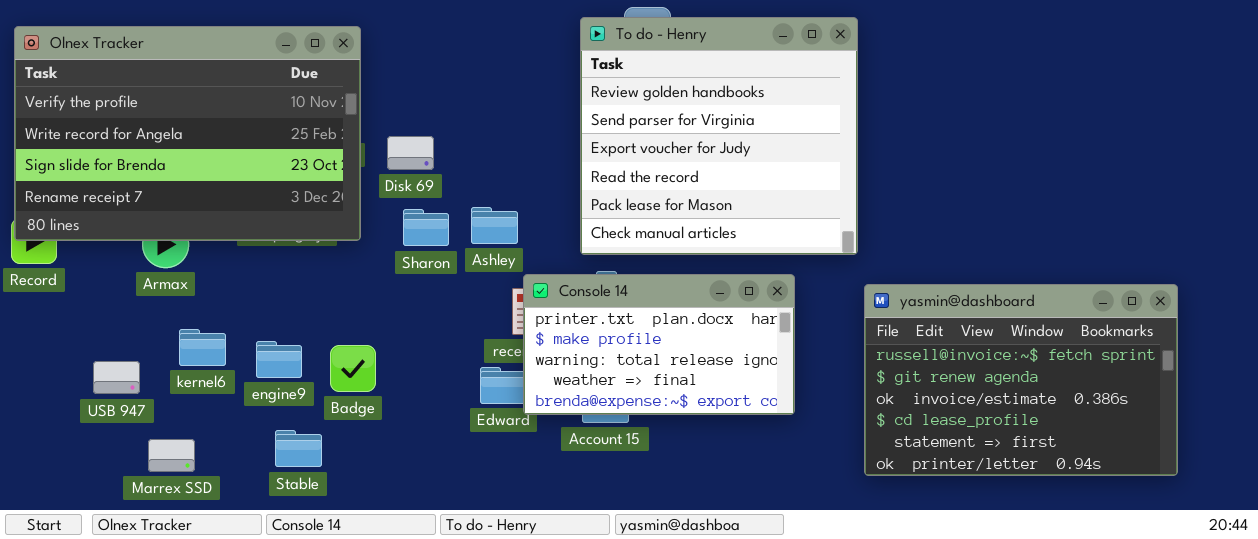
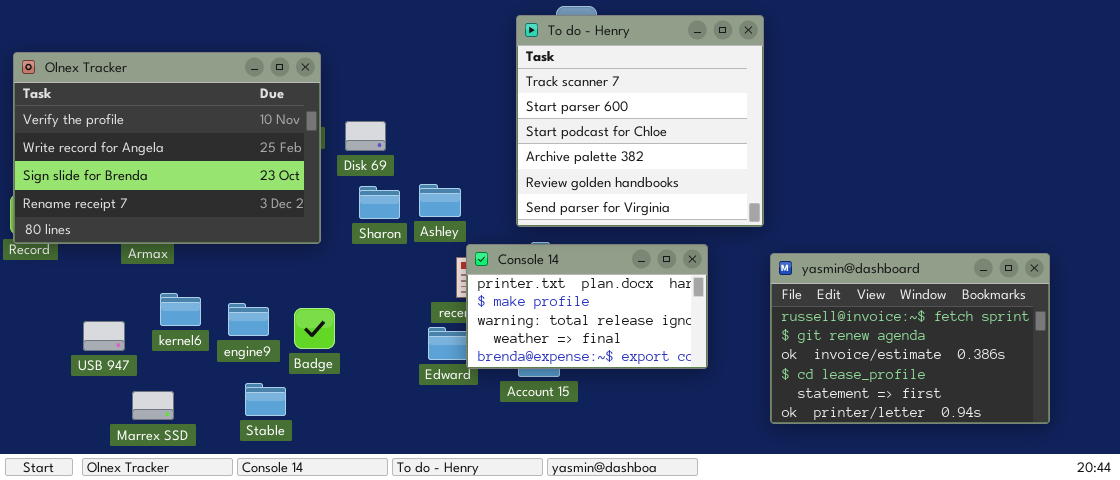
To do - Henry: [580,17,858,255] -> [516,15,764,227], scrolled up 4 rows
Olnex Tracker: [14,26,361,241] -> [13,52,321,244], moved

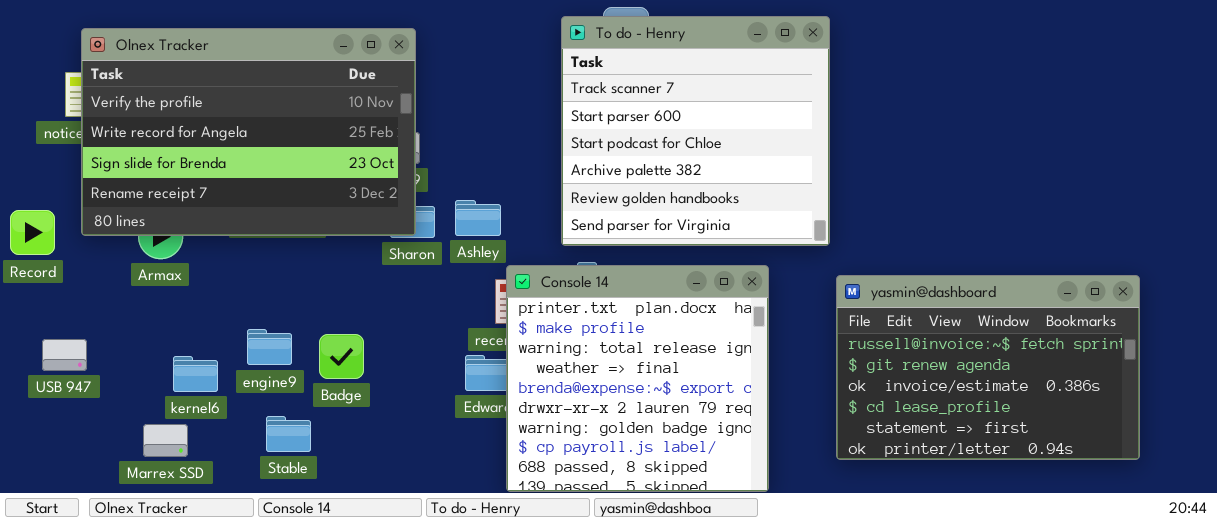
Olnex Tracker: [13,52,321,244] -> [81,28,416,236], moved
Console 14: [466,244,708,369] -> [506,265,769,492], resized
kernel6: [160,293,201,326] -> [173,356,218,392], moved
USB 947: [83,321,125,351] -> [42,339,87,371], moved

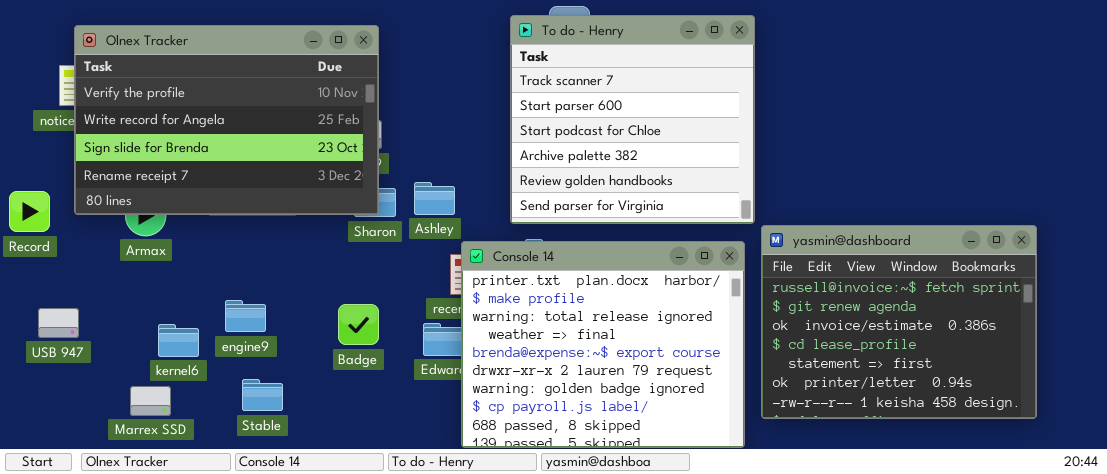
Console 14: [506,265,769,492] -> [461,241,745,448], resized
yasmin@dashboard: [836,275,1140,460] -> [761,225,1037,419], resized
Badge: [319,334,364,379] -> [338,304,379,345], moved

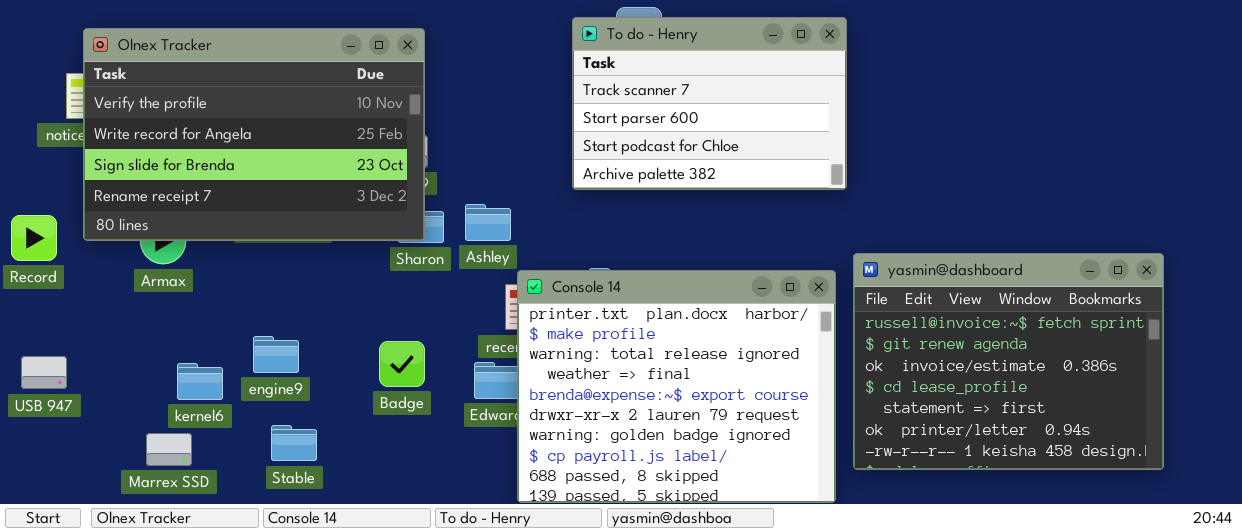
To do - Henry: [510,15,755,224] -> [572,17,847,190], resized
USB 947: [38,308,79,338] -> [21,356,67,389], moved

